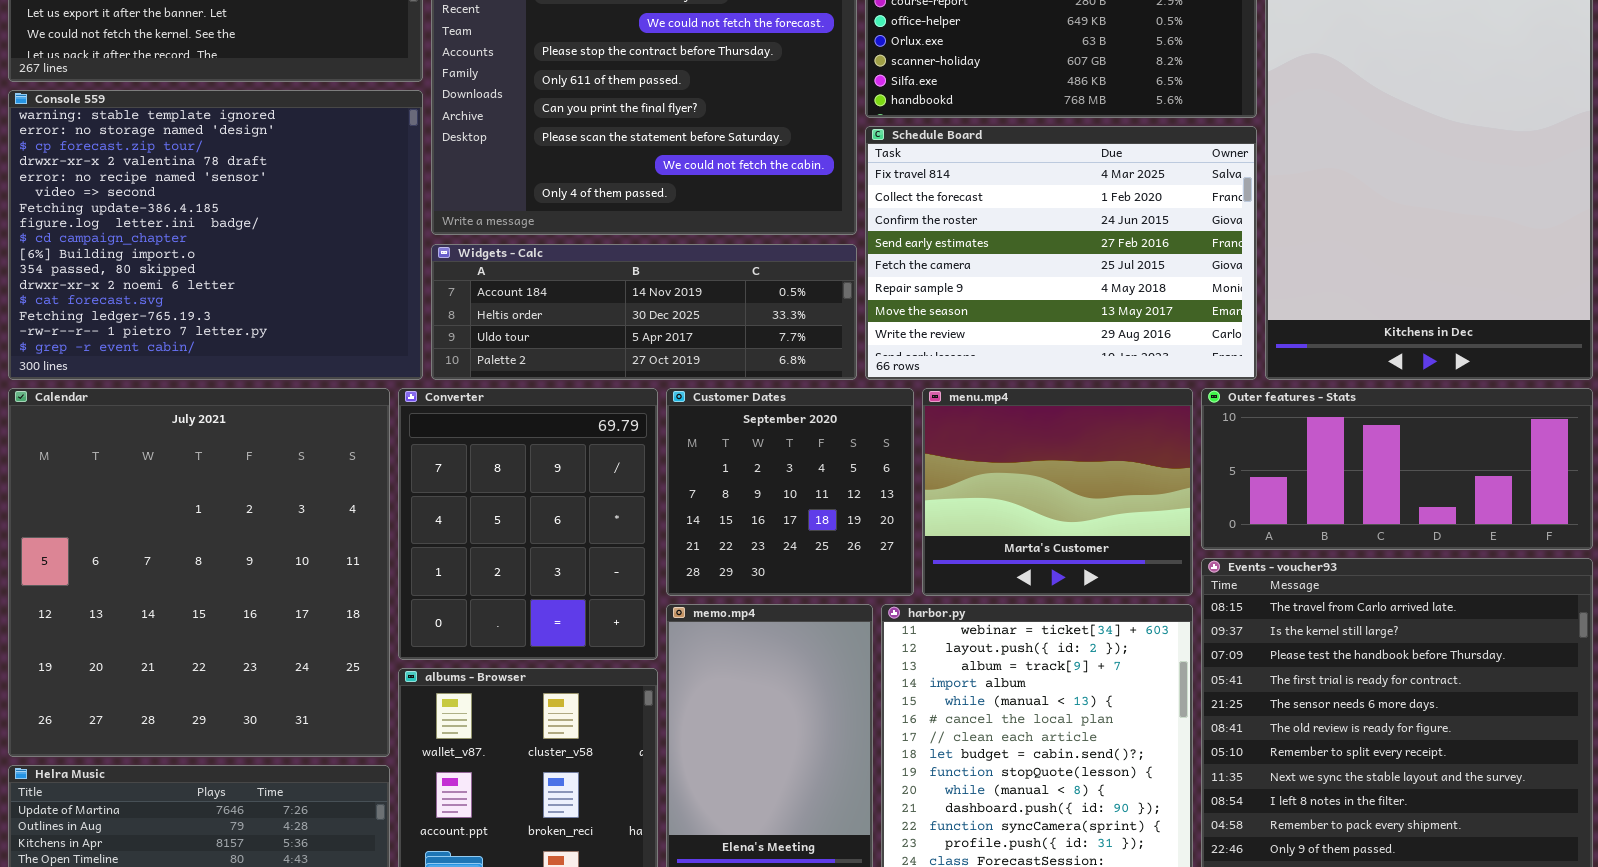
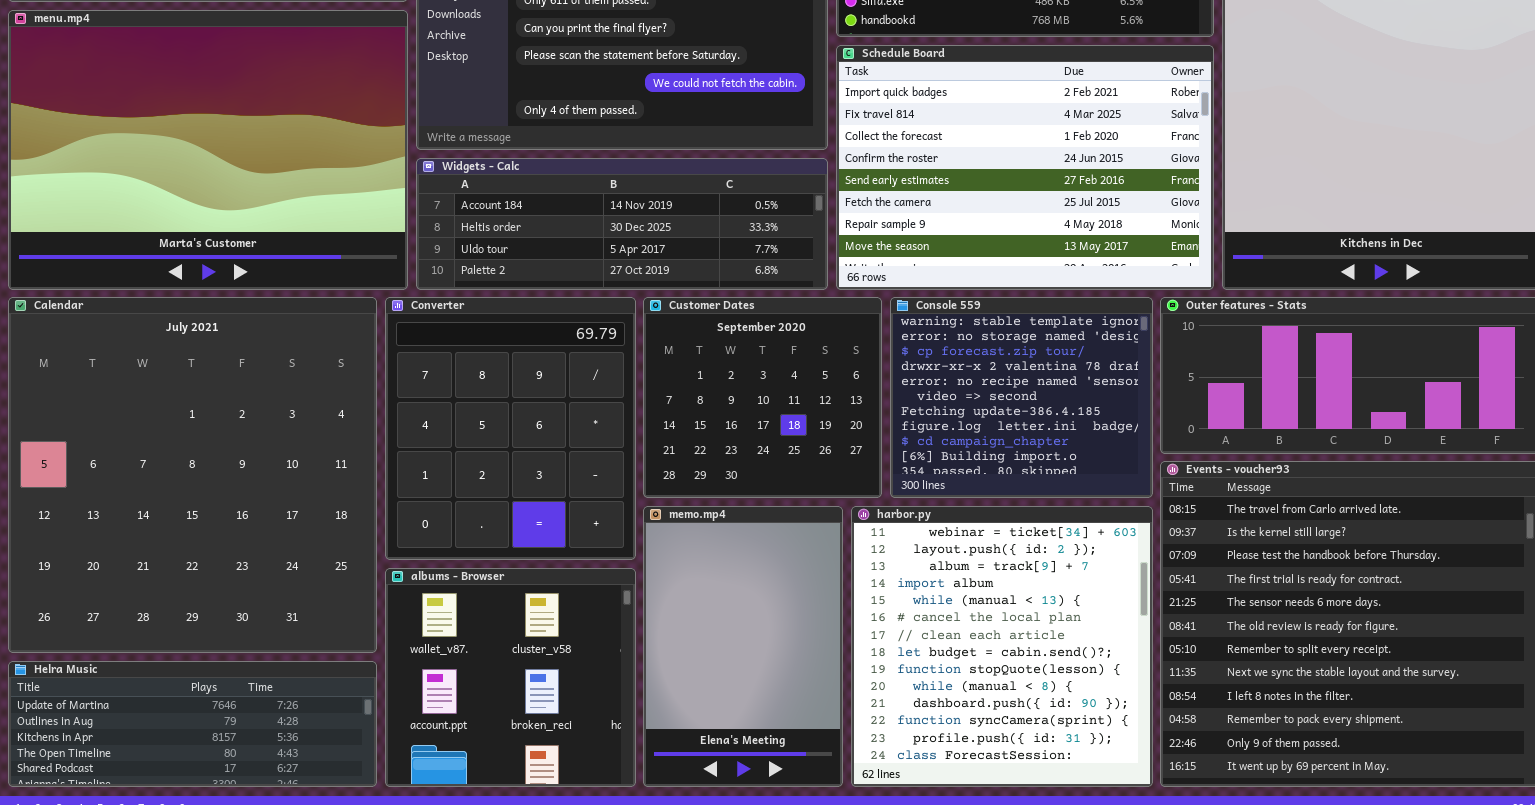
Console 559: [8,90,423,380] -> [890,297,1153,498], moved, resized
Schedule Board: [865,126,1257,380] -> [836,45,1214,290], scrolled up 1 row
menu.mp4: [922,388,1193,596] -> [8,10,408,290], moved, resized

